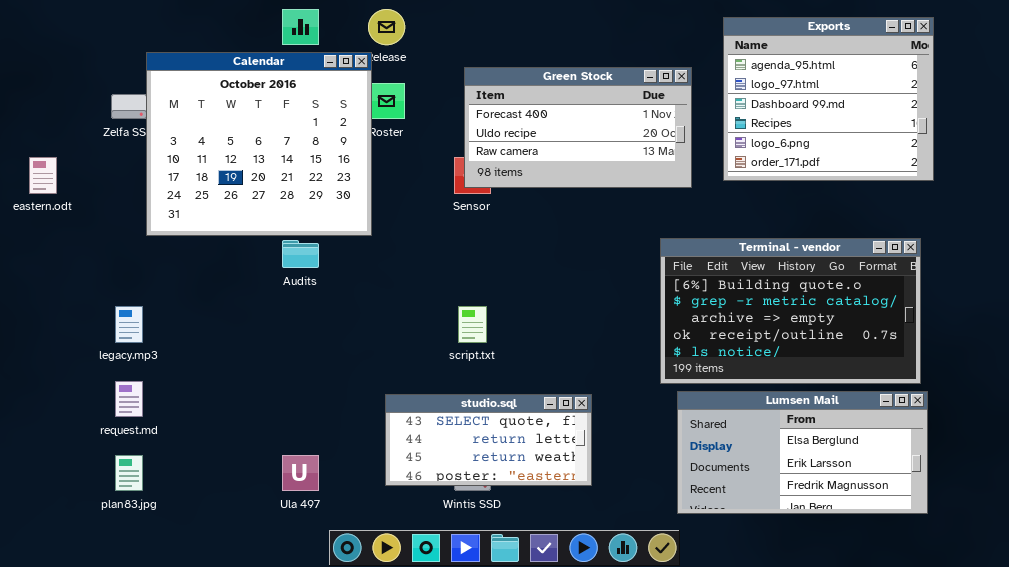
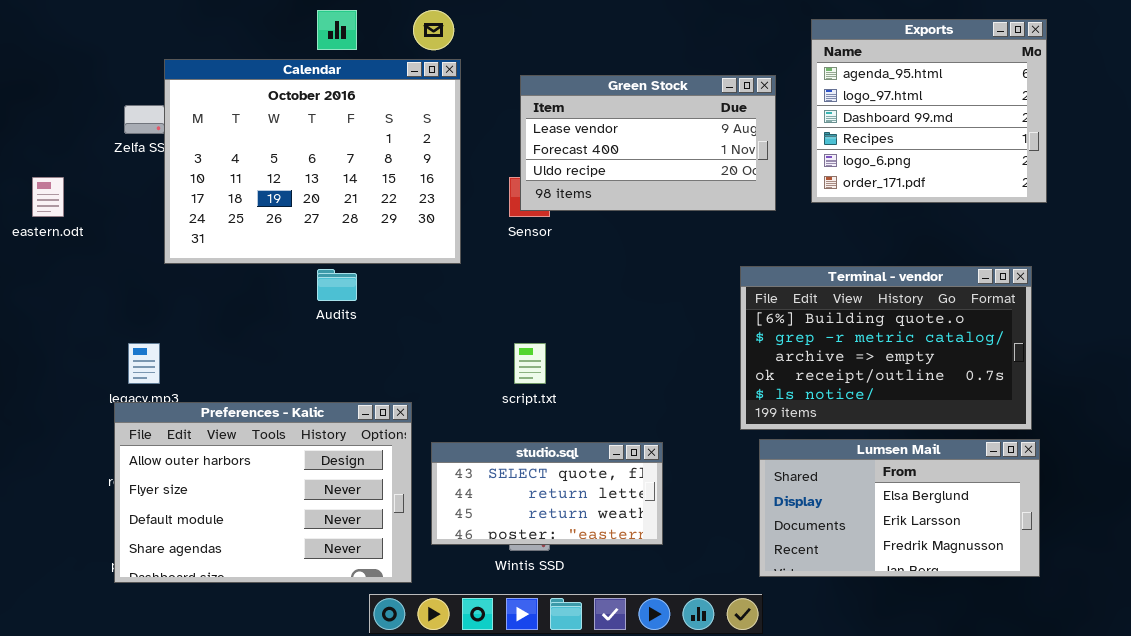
Calendar: [146,52,372,236] -> [164,59,461,264], resized
Green Stock: [464,67,692,188] -> [520,75,776,211], scrolled up 1 row
Preferences - Kalic: none -> [114,402,412,583], opened

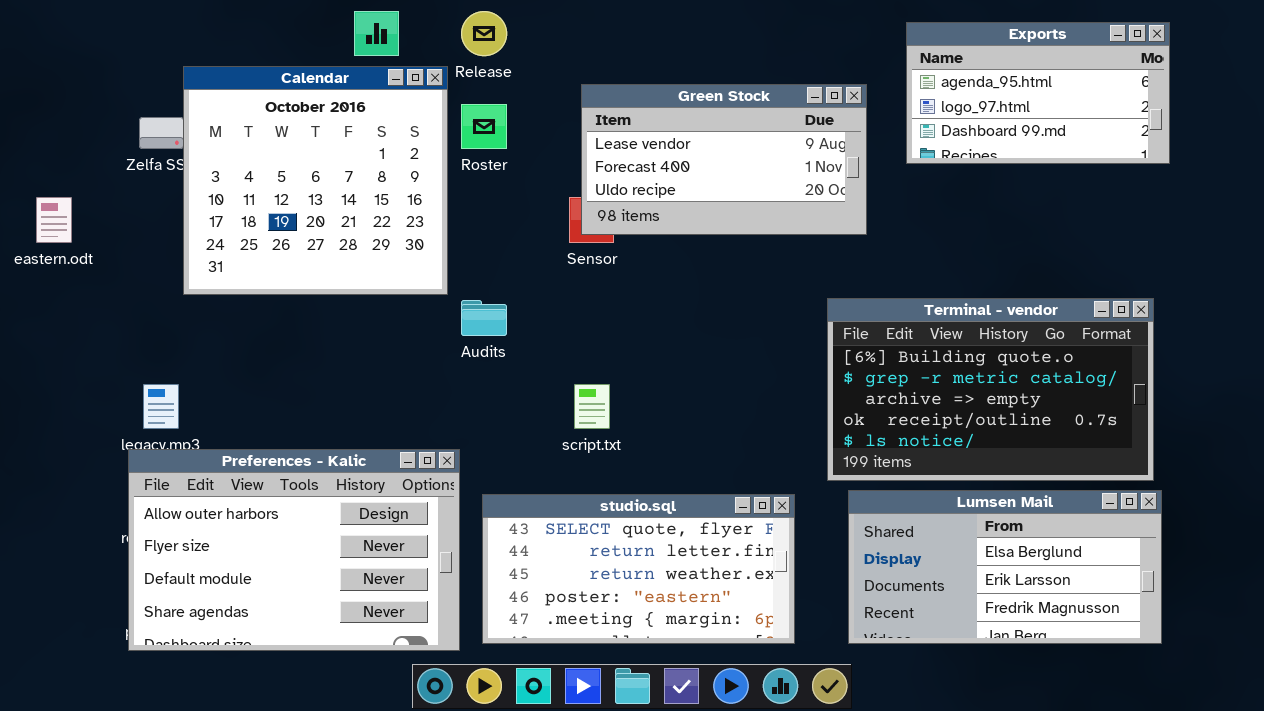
Exports: [811,19,1047,203] -> [906,22,1170,164], resized
Calendar: [164,59,461,264] -> [183,66,448,295], resized
Audits: [317,269,357,301] -> [461,300,507,336], moved
studio.sql: [431,442,663,545] -> [482,494,795,644], resized

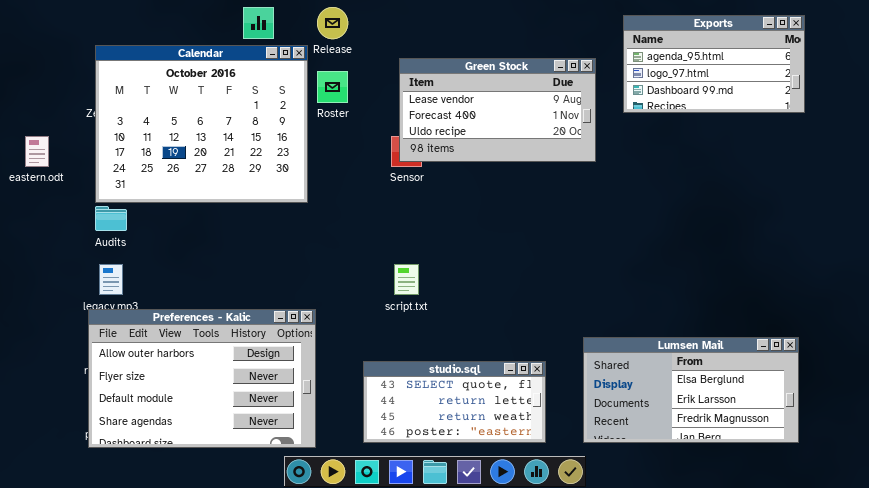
Calendar: [183,66,448,295] -> [95,45,308,203], resized
Terminal - vendor: [827,298,1154,481] -> none, closed
Audits: [461,300,507,336] -> [95,206,127,231], moved
studio.sql: [482,494,795,644] -> [363,361,546,443], resized

